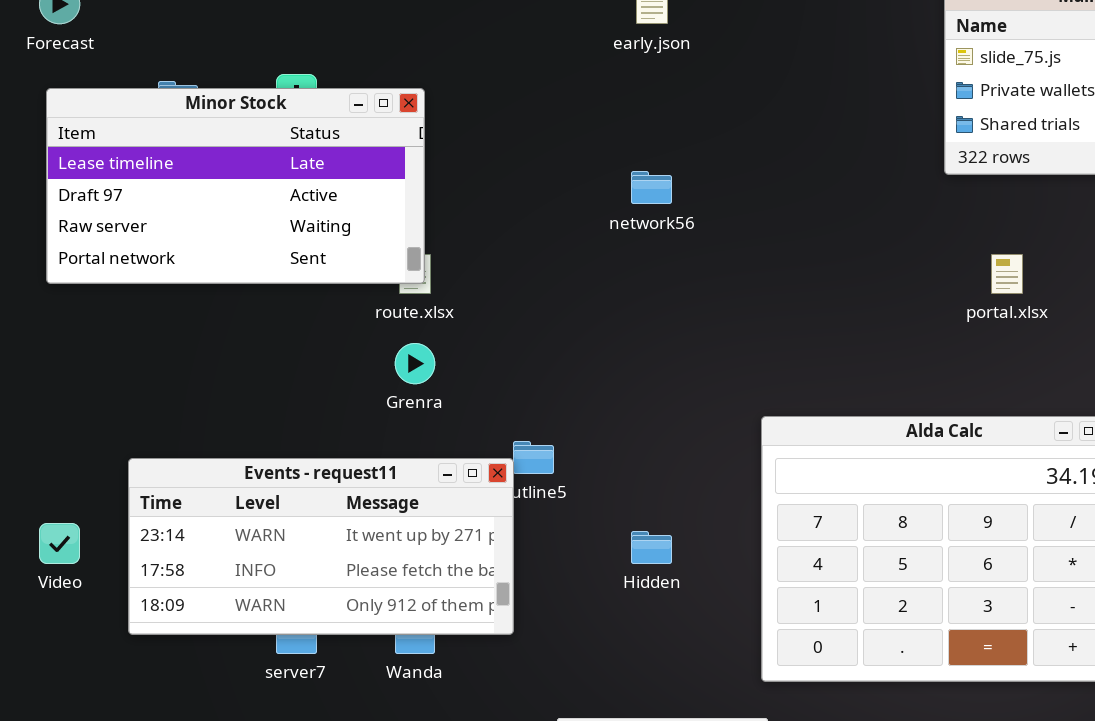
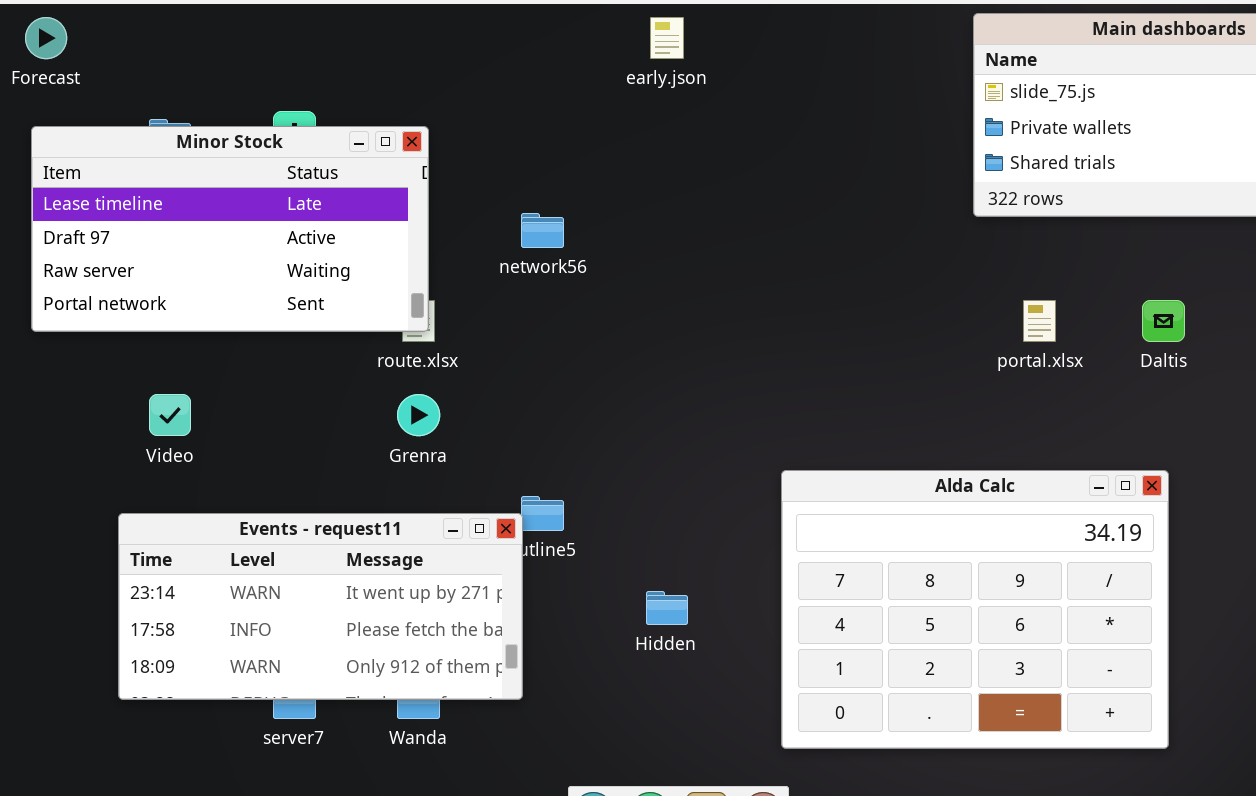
network56: [631,171,672,204] -> [521,213,564,248], moved
Video: [39,523,80,564] -> [149,394,191,436], moved

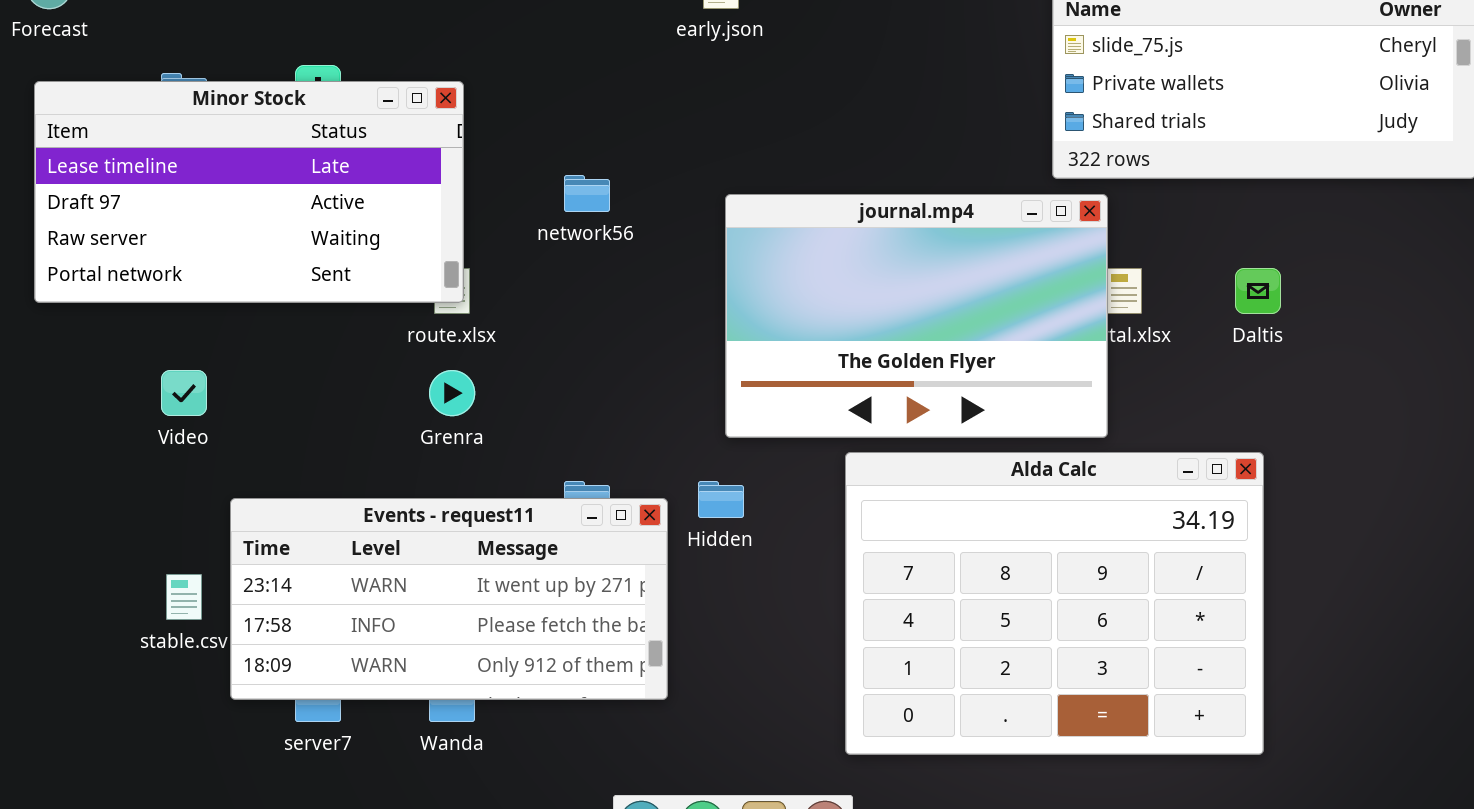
journal.mp4: none -> [725,194,1108,438], opened
Events - request11: [118,513,523,700] -> [230,498,668,700], moved
Hidden: [646,591,688,625] -> [698,481,744,518], moved

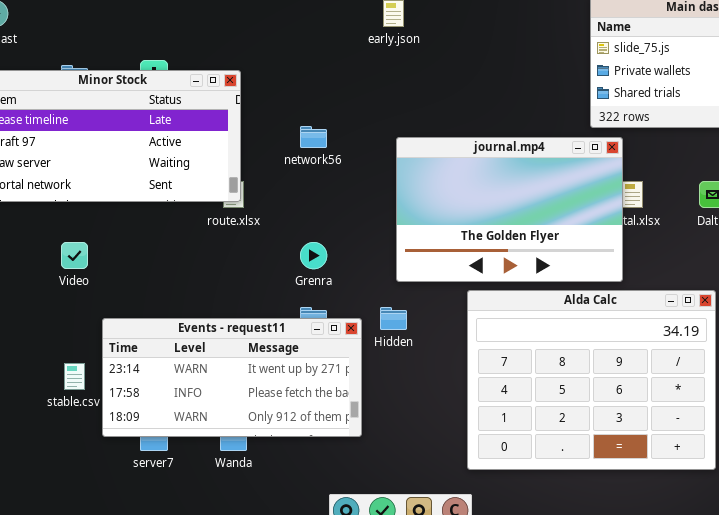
Grenra: [429,370,475,416] -> [300,242,327,269], moved

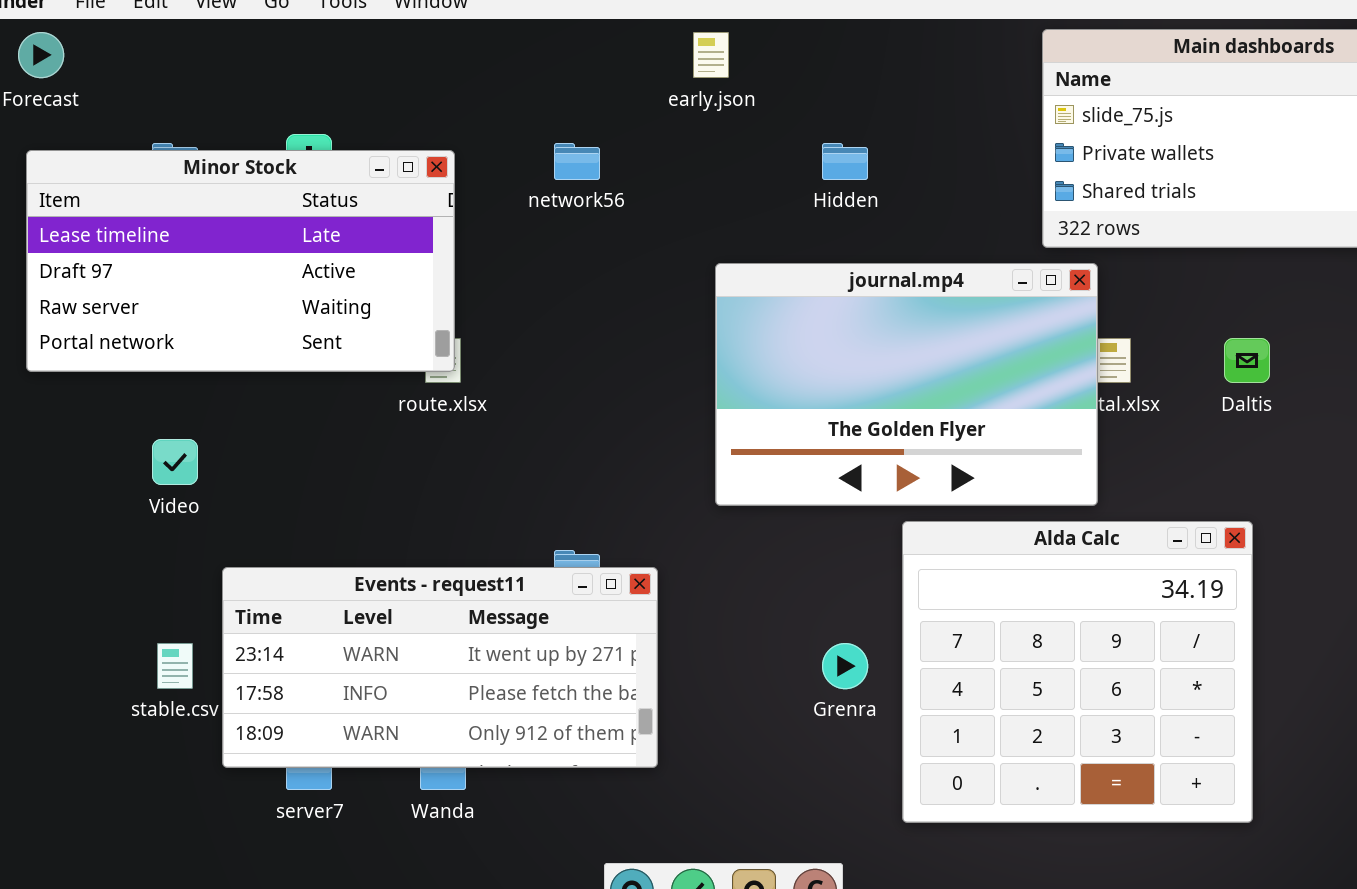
network56: [300,126,327,148] -> [554,143,600,180], moved
Grenra: [300,242,327,269] -> [822,643,868,689], moved
Alda Calc: [467,290,716,470] -> [902,521,1253,823], resized
Hidden: [380,307,407,330] -> [822,143,868,180], moved

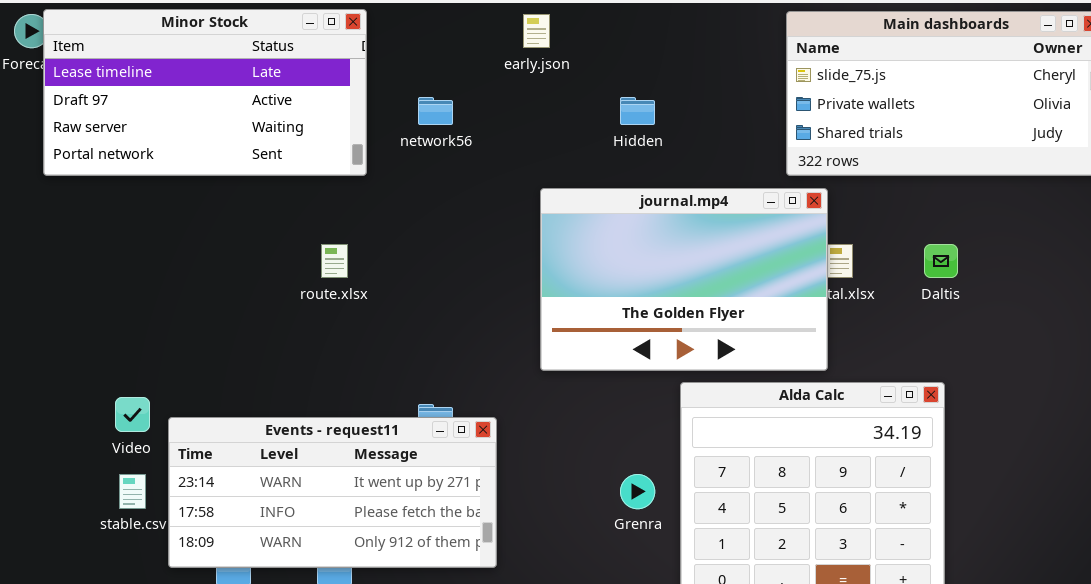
Minor Stock: [26,150,455,372] -> [43,9,367,176], moved
Video: [152,439,198,485] -> [115,397,150,432], moved

